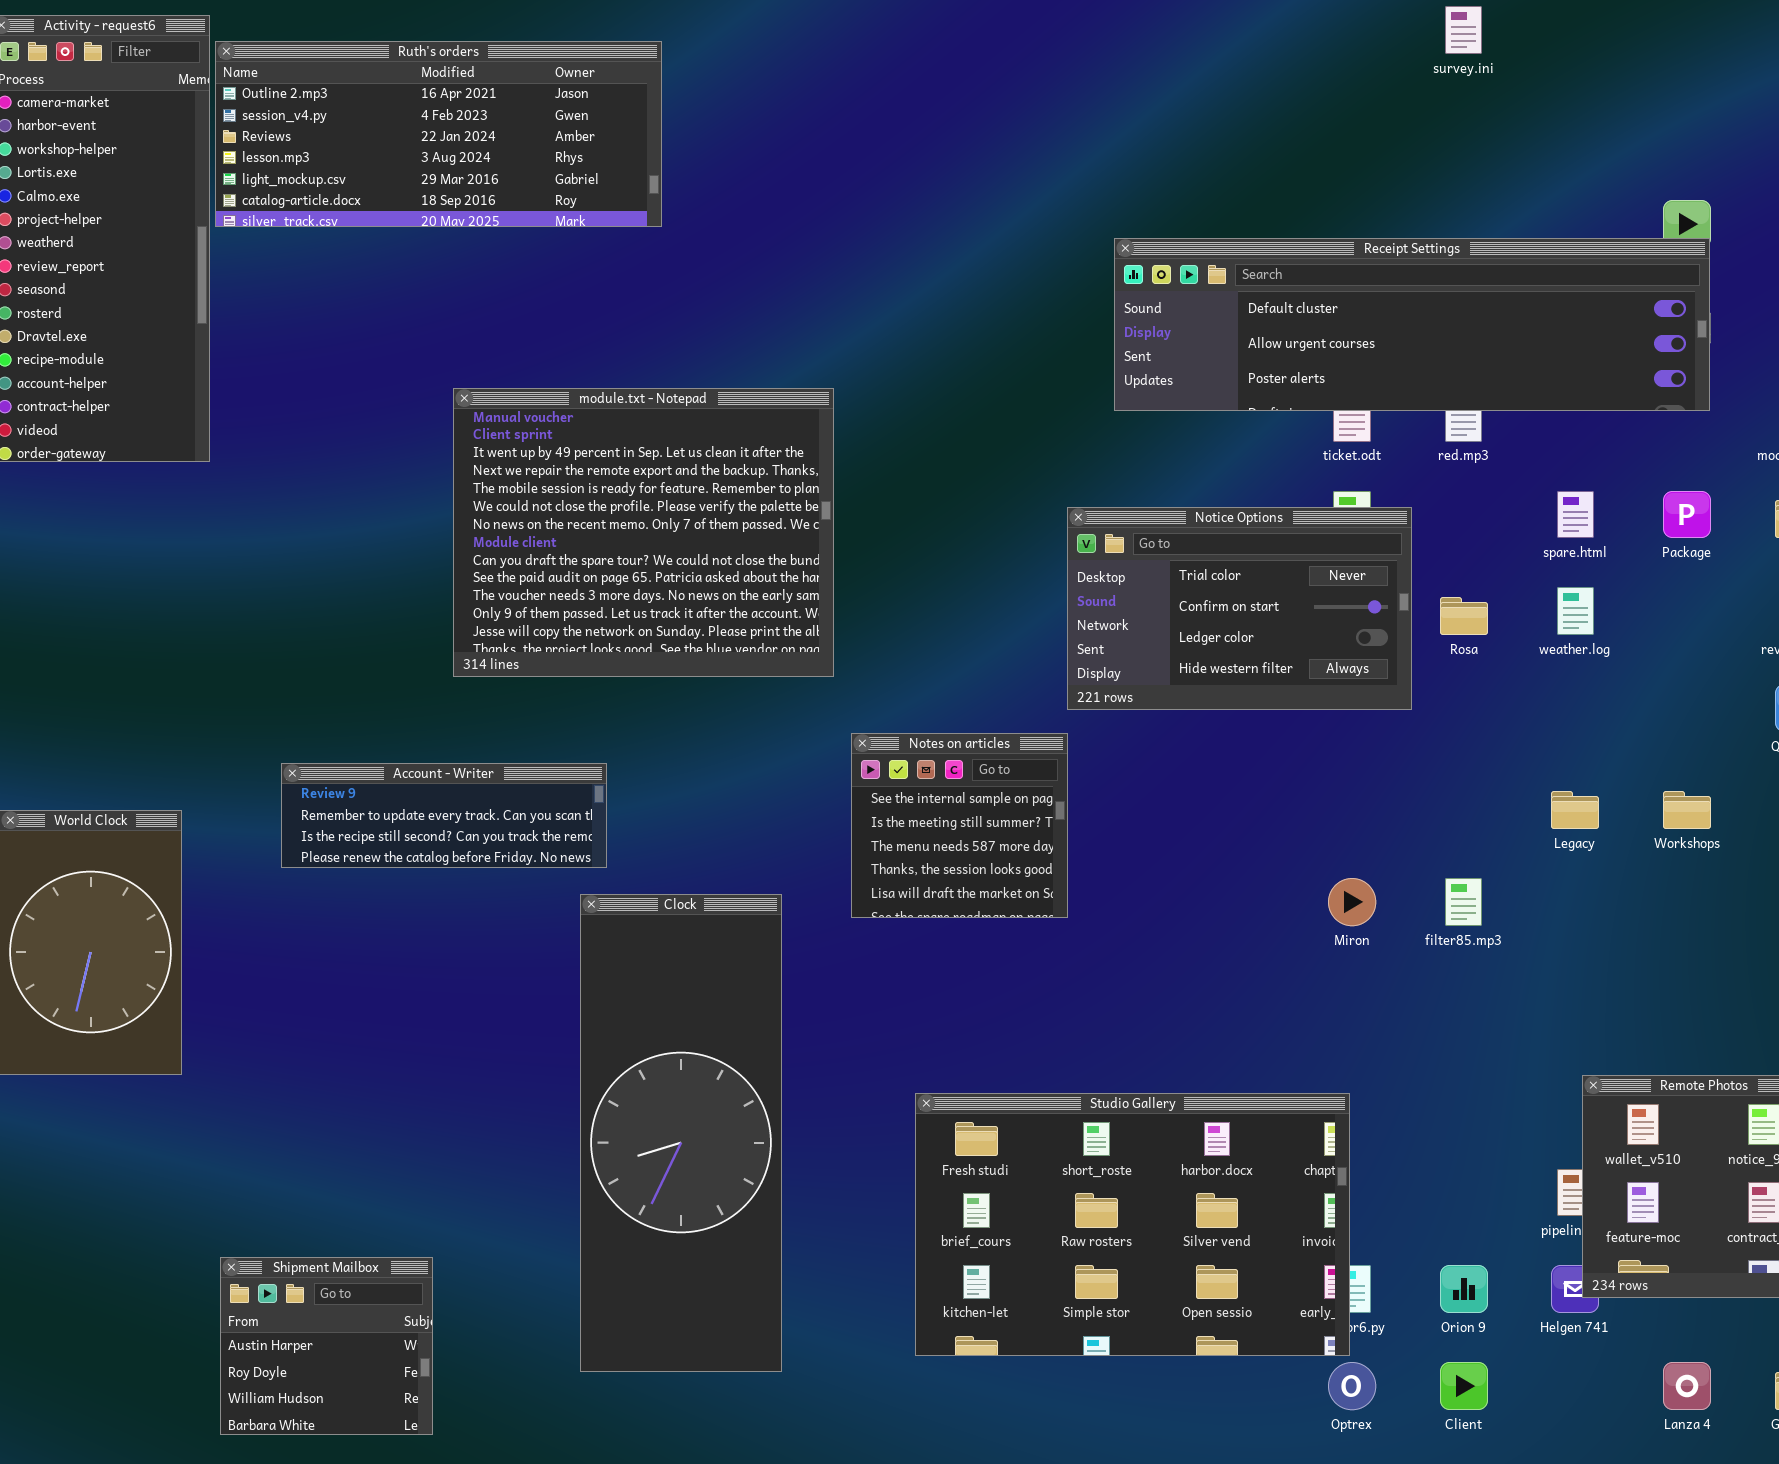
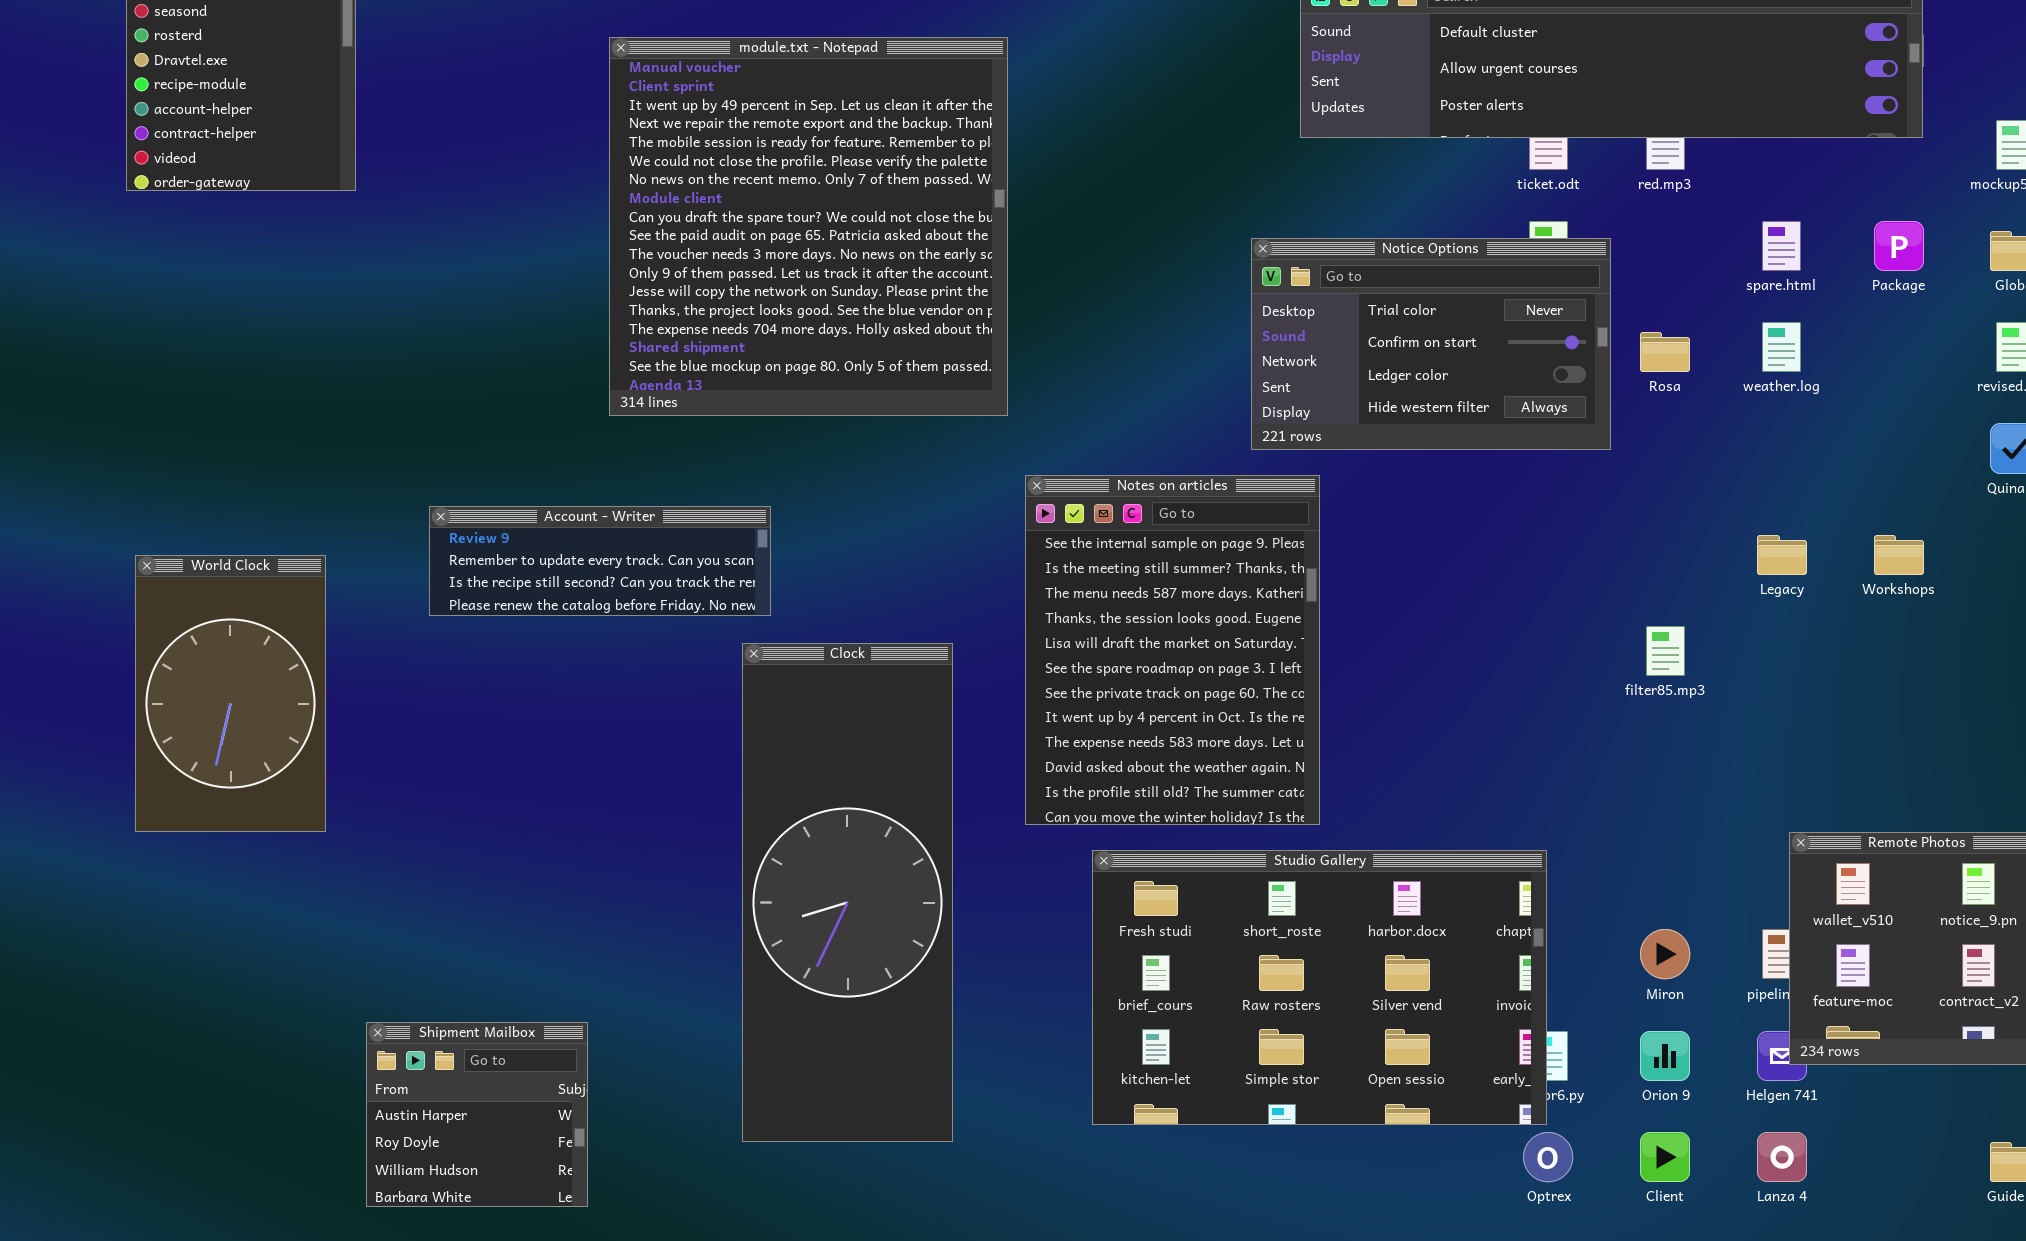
module.txt - Notepad: [453,388,834,677] -> [609,37,1008,416], resized
Notes on articles: [851,733,1068,918] -> [1025,475,1320,825], resized
Miron: [1328,878,1376,926] -> [1640,929,1690,979], moved
Lanza 4: [1663,1362,1711,1410] -> [1757,1132,1807,1182], moved

